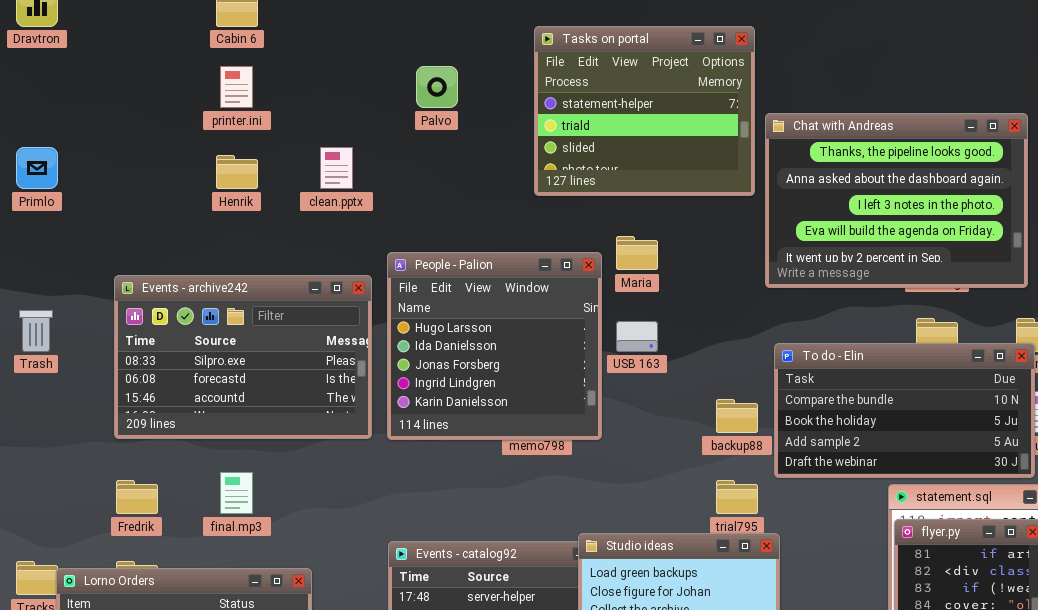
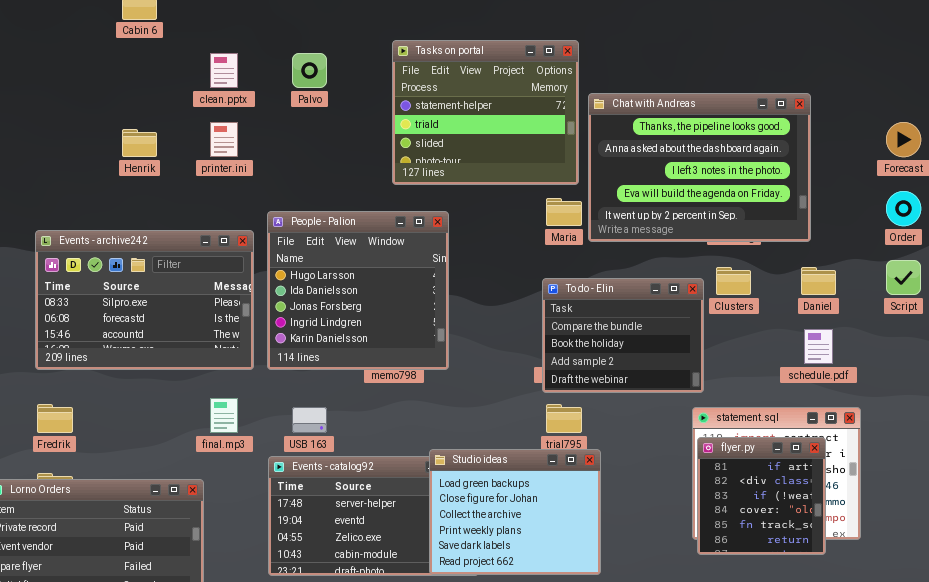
Tasks on portal: [534,26,755,196] -> [392,40,579,185], moved
printer.ini: [220,66,253,108] -> [210,122,238,157], moved
clean.pptx: [320,147,353,189] -> [210,53,238,88], moved
Maria: [616,236,658,270] -> [546,198,582,226], moved
USB 163: [616,321,658,352] -> [292,407,327,433], moved
To do - Elin: [774,343,1035,478] -> [542,278,704,393], moved, resized
final.mp3: [220,472,253,514] -> [210,398,238,433], moved

